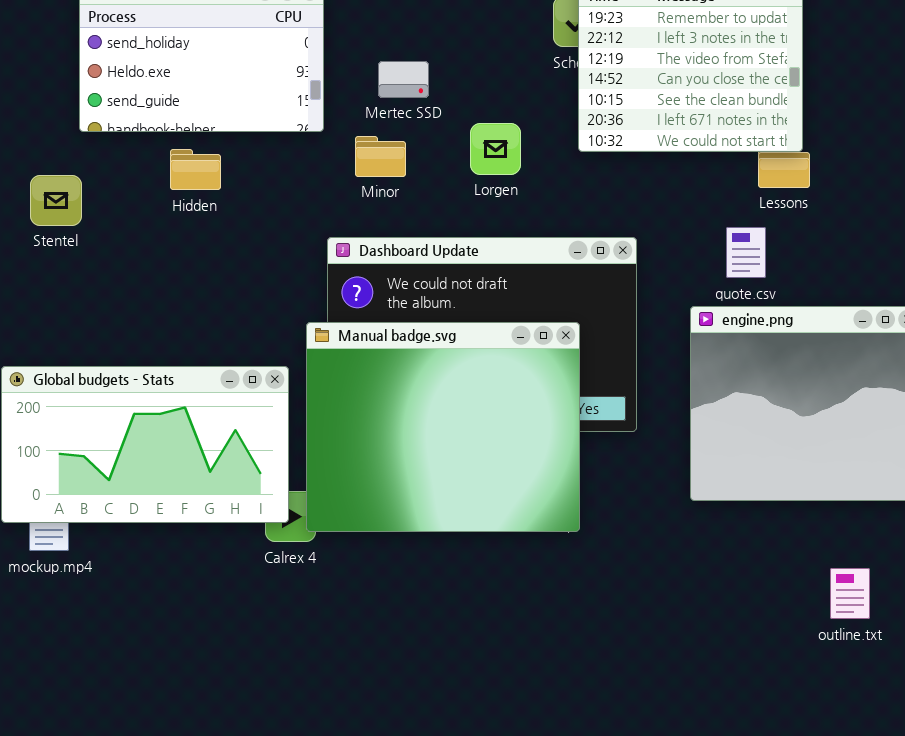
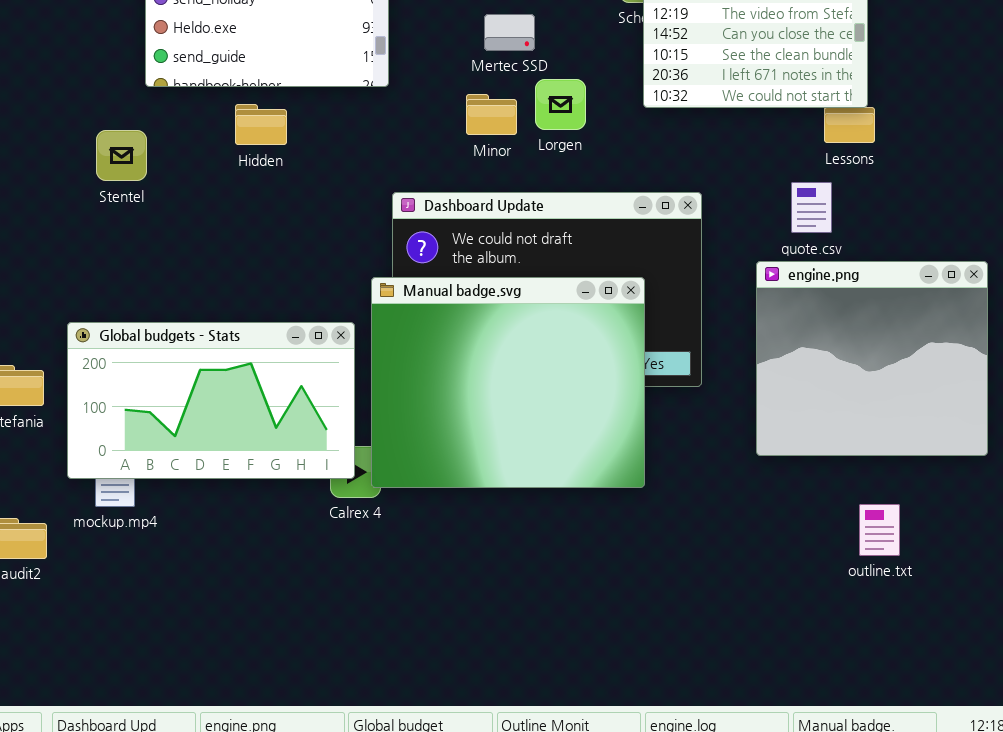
Mertec SSD: [378,61,429,98] -> [484,14,535,51], moved
Minor: [355,136,406,177] -> [466,94,517,135], moved
outline.txt: [830,568,870,619] -> [859,504,900,556], moved

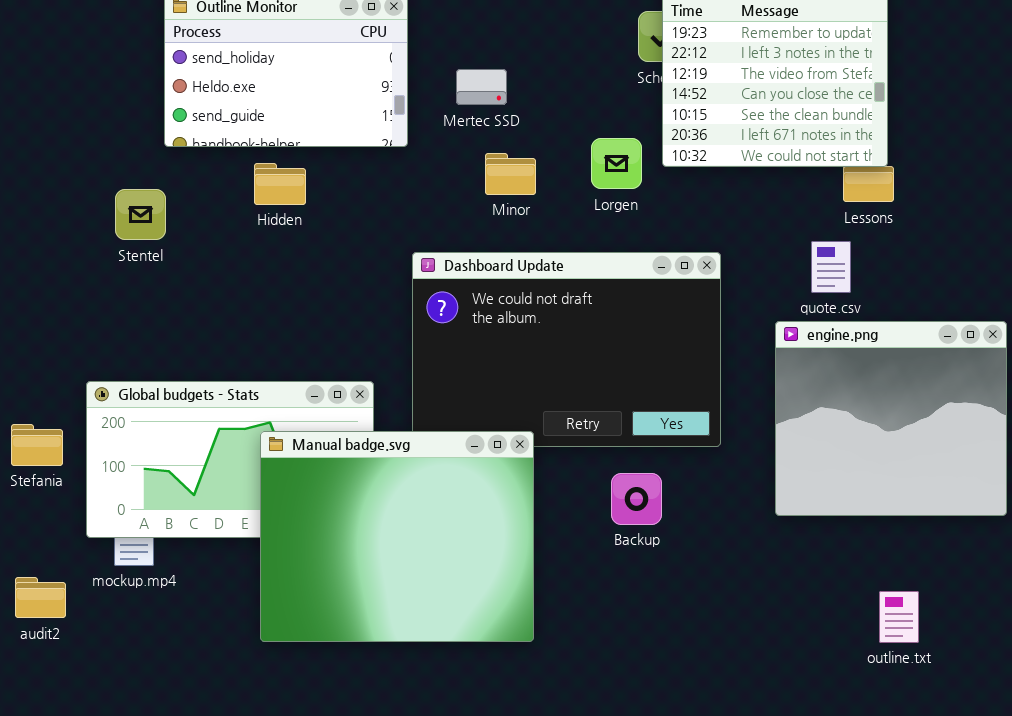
Mertec SSD: [484,14,535,51] -> [456,69,507,105], moved
Lorgen: [535,79,586,130] -> [591,138,642,189], moved
Manual badge.svg: [371,277,645,488] -> [260,431,534,642], moved
outline.txt: [859,504,900,556] -> [879,591,919,643], moved

